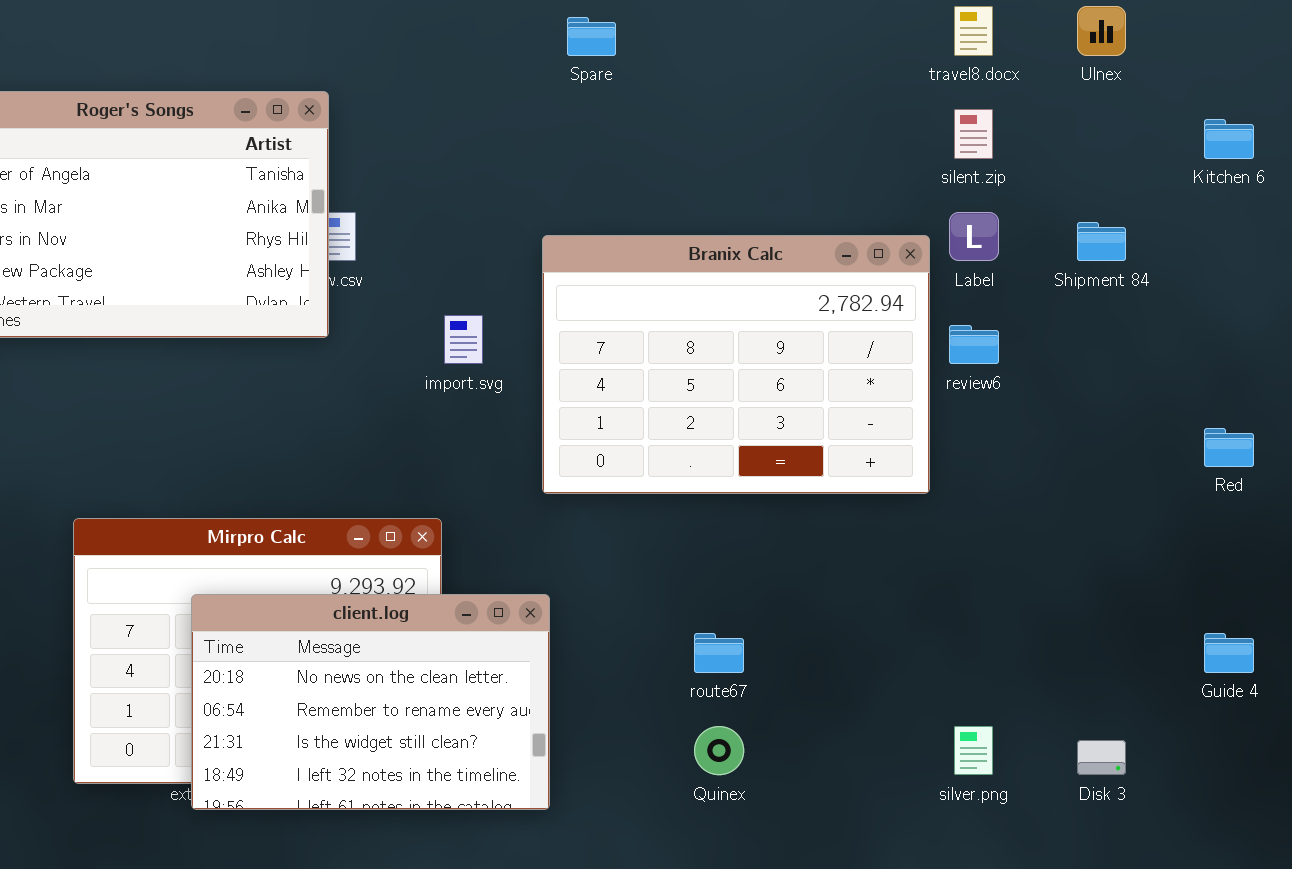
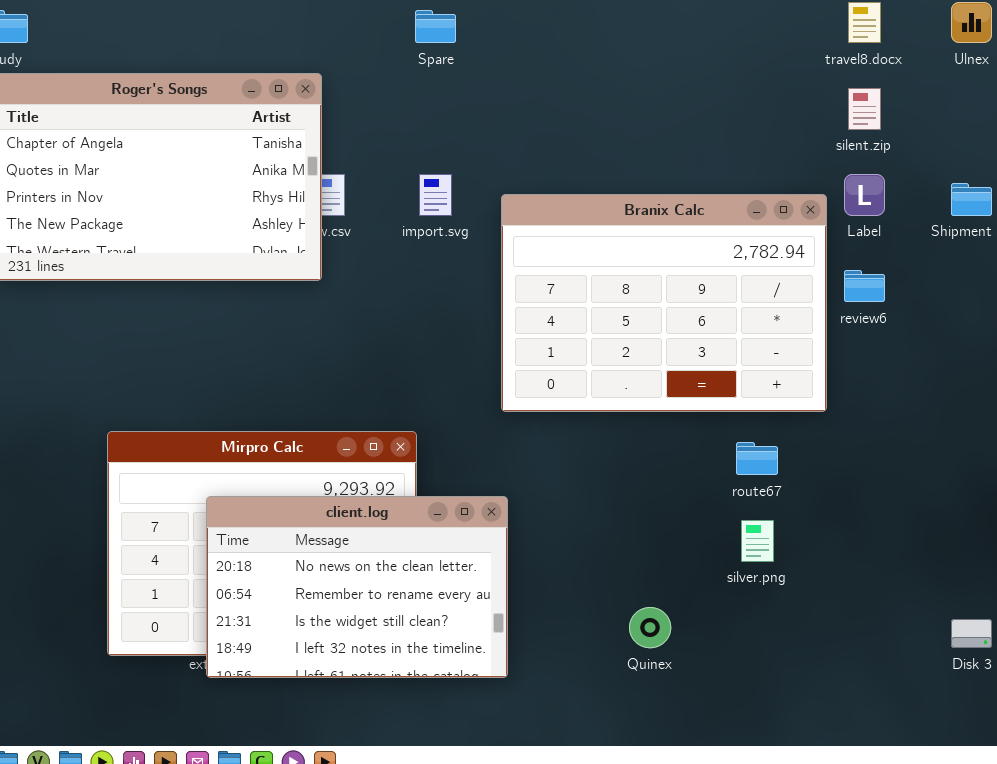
Spare: [567,17,616,56] -> [415,10,456,43], moved
import.svg: [444,315,483,364] -> [419,174,452,216], moved
route67: [694,633,744,673] -> [736,442,778,475], moved
silver.png: [954,726,993,775] -> [741,520,774,562], moved

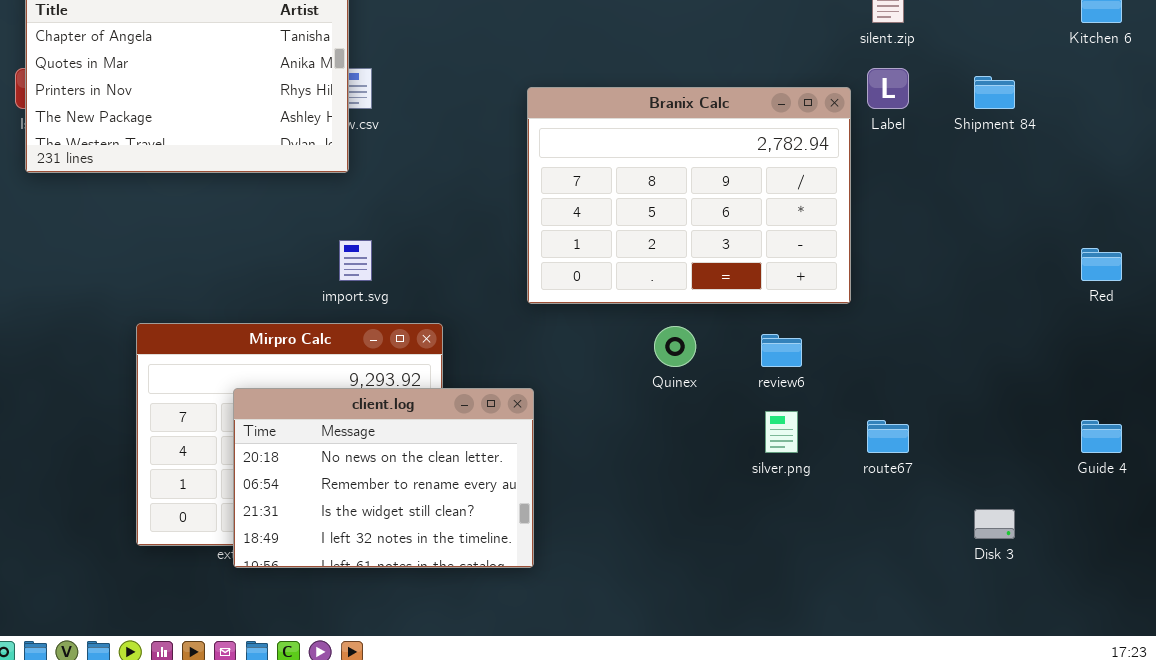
import.svg: [419,174,452,216] -> [339,240,372,281], moved
review6: [844,270,885,302] -> [761,334,802,367], moved
route67: [736,442,778,475] -> [867,420,909,453], moved
Quinex: [629,607,671,648] -> [654,326,696,367], moved

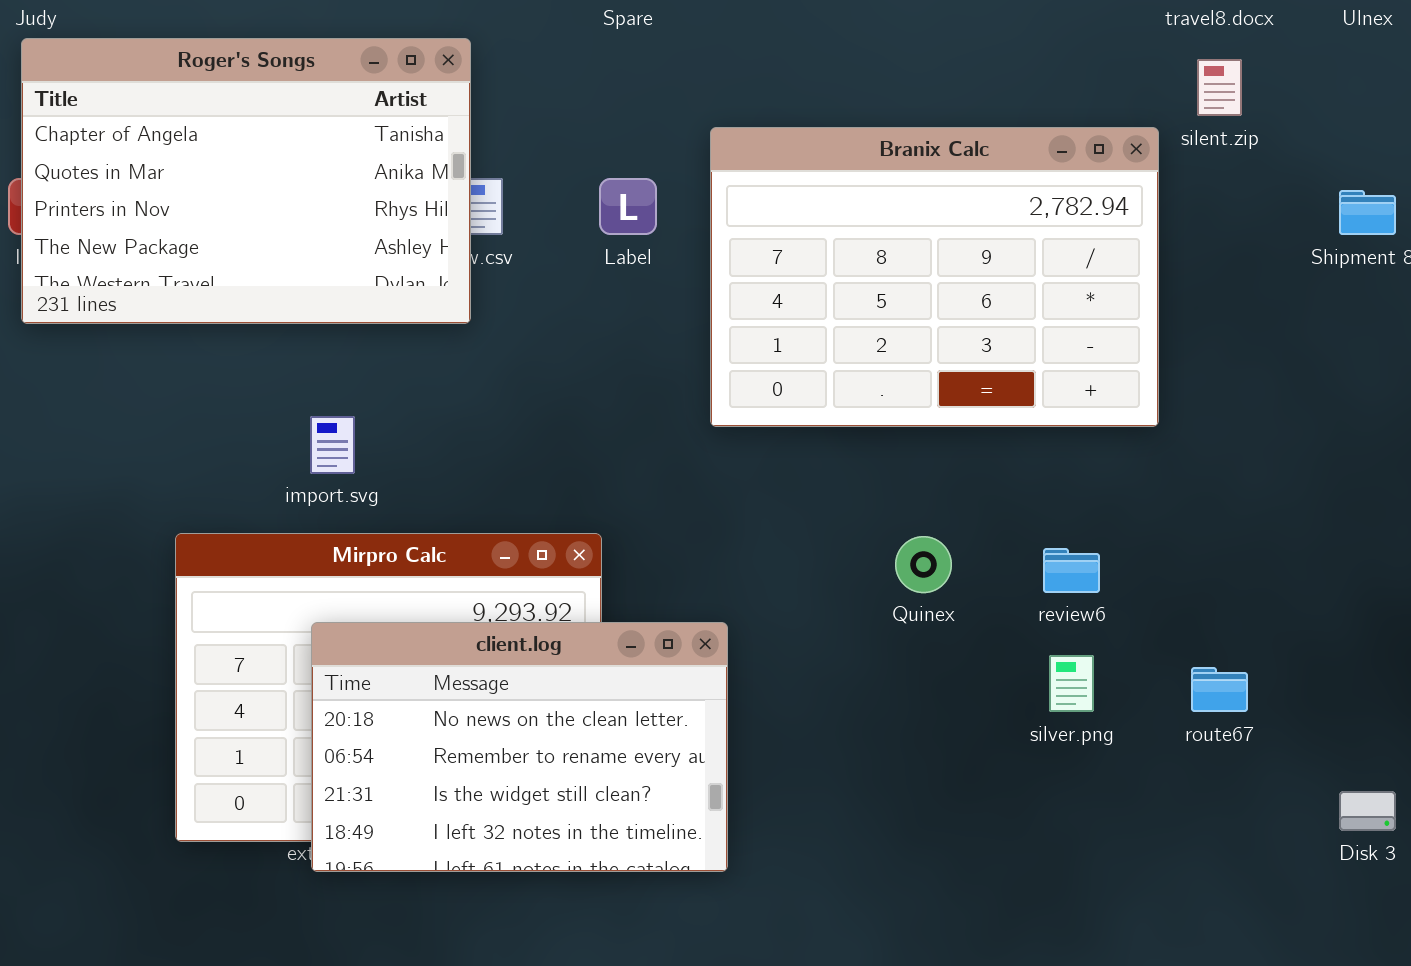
Label: [867,68,909,109] -> [599,178,657,235], moved
Branix Calc: [527,87,851,304] -> [710,127,1159,427], moved
import.svg: [339,240,372,281] -> [310,416,355,474], moved

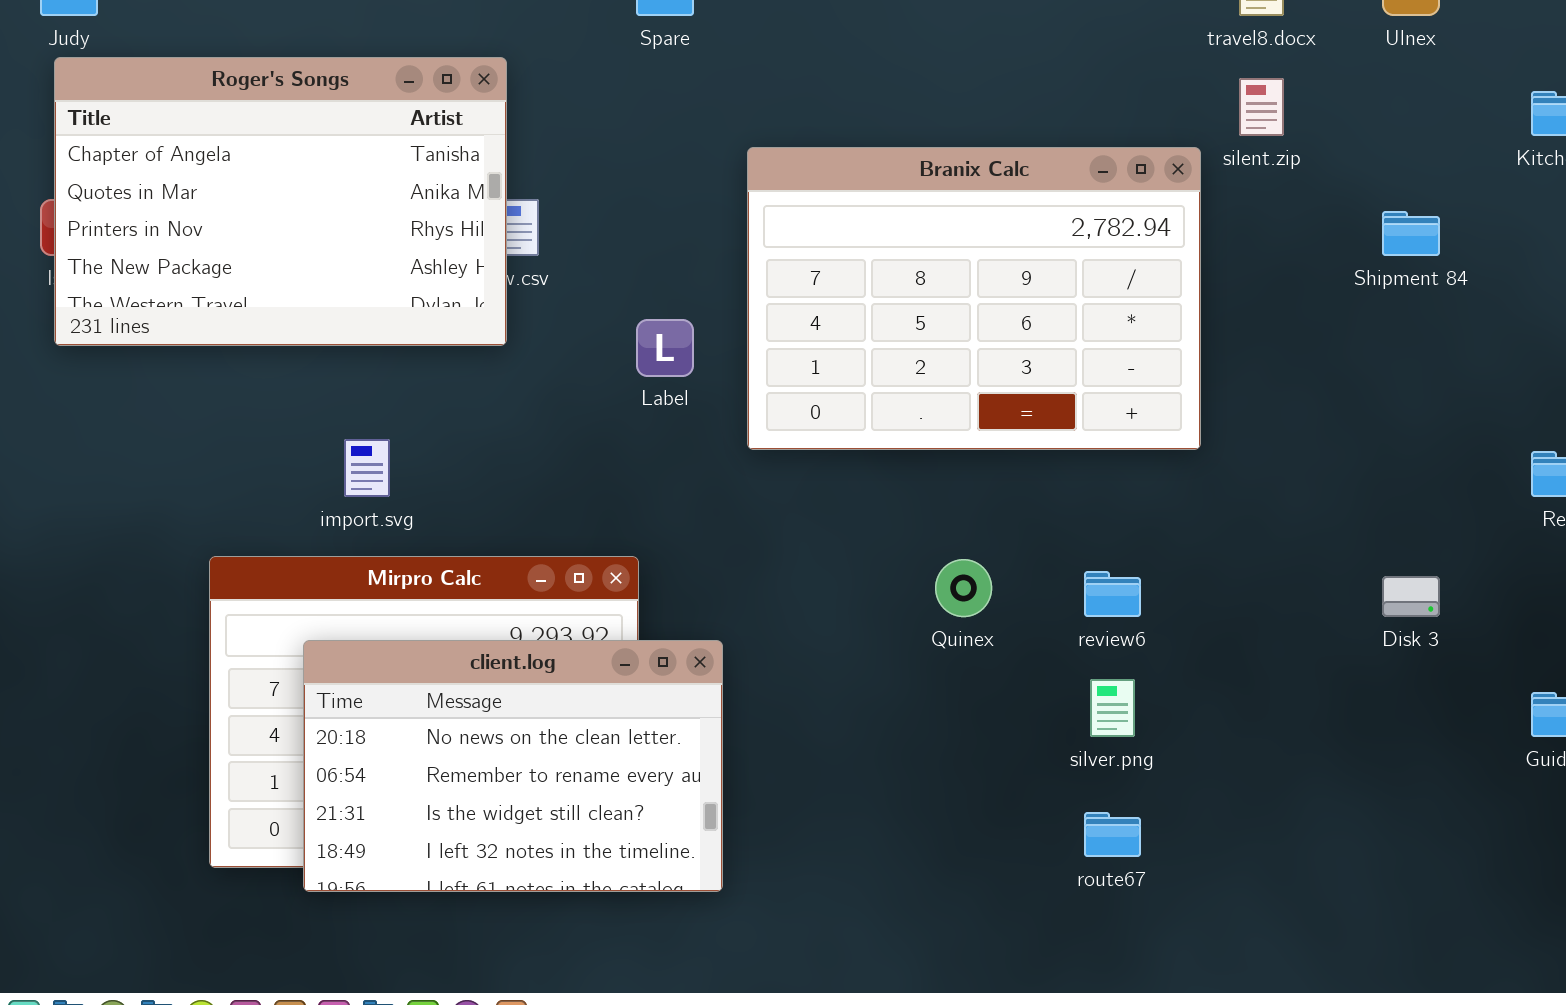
Label: [599,178,657,235] -> [636,319,694,377], moved
client.log: [311,622,728,872] -> [303,640,723,892], moved
route67: [1191,667,1248,712] -> [1084,812,1141,857], moved
Disk 3: [1339,791,1396,831] -> [1382,576,1440,617], moved

